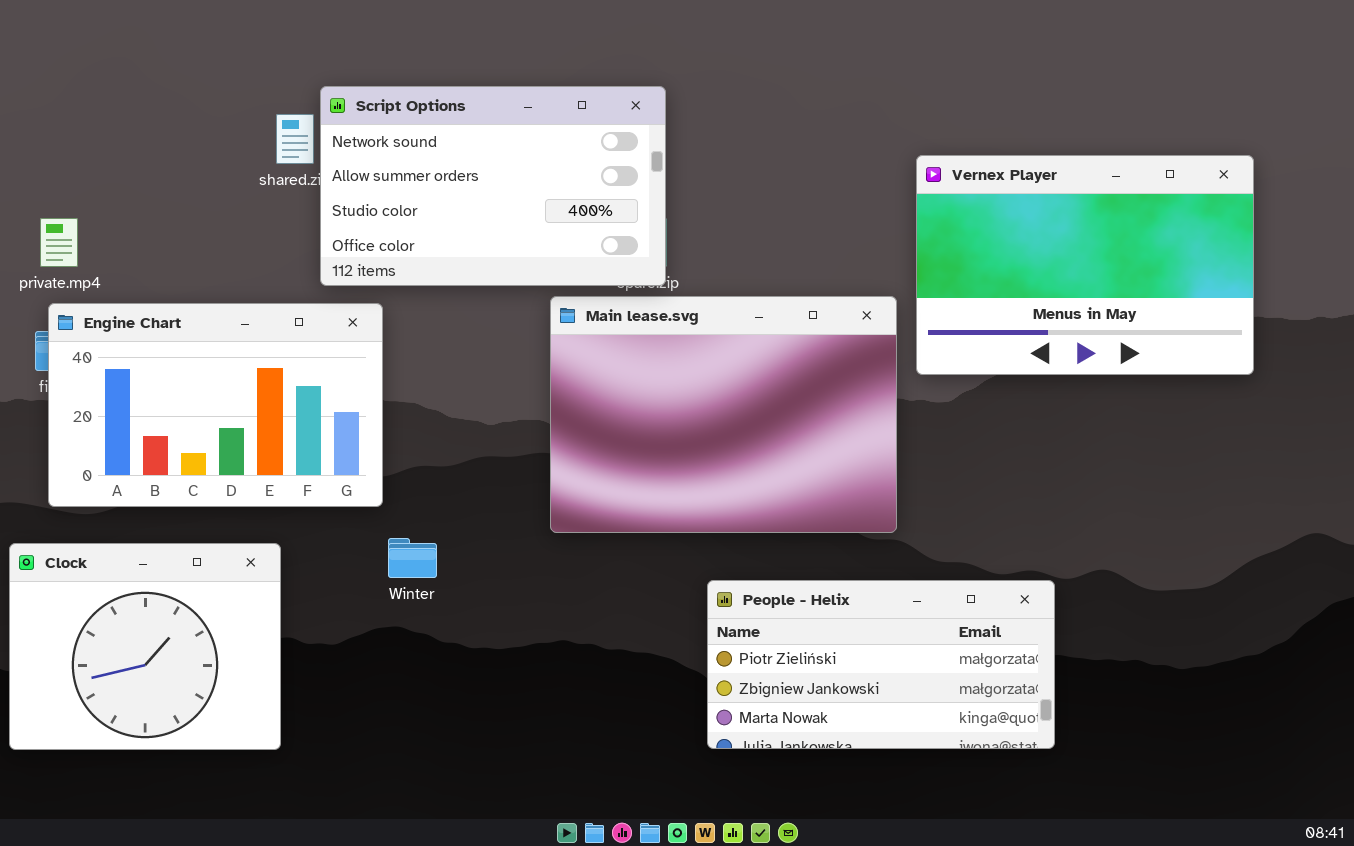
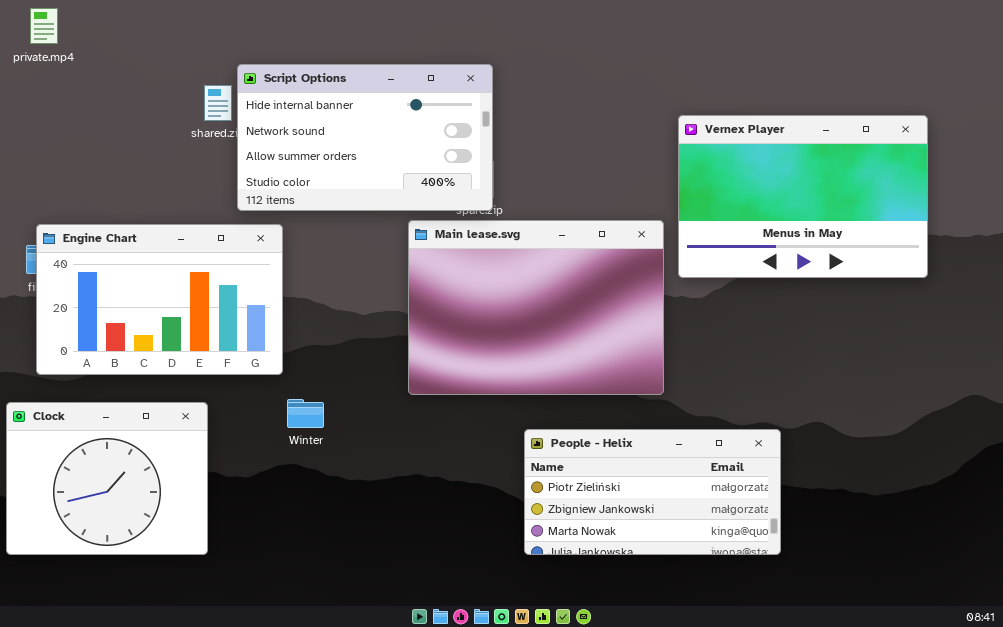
Script Options: [320,86,666,286] -> [237,64,493,211], scrolled up 1 row
private.mp4: [40,218,78,267] -> [30,8,58,44], moved

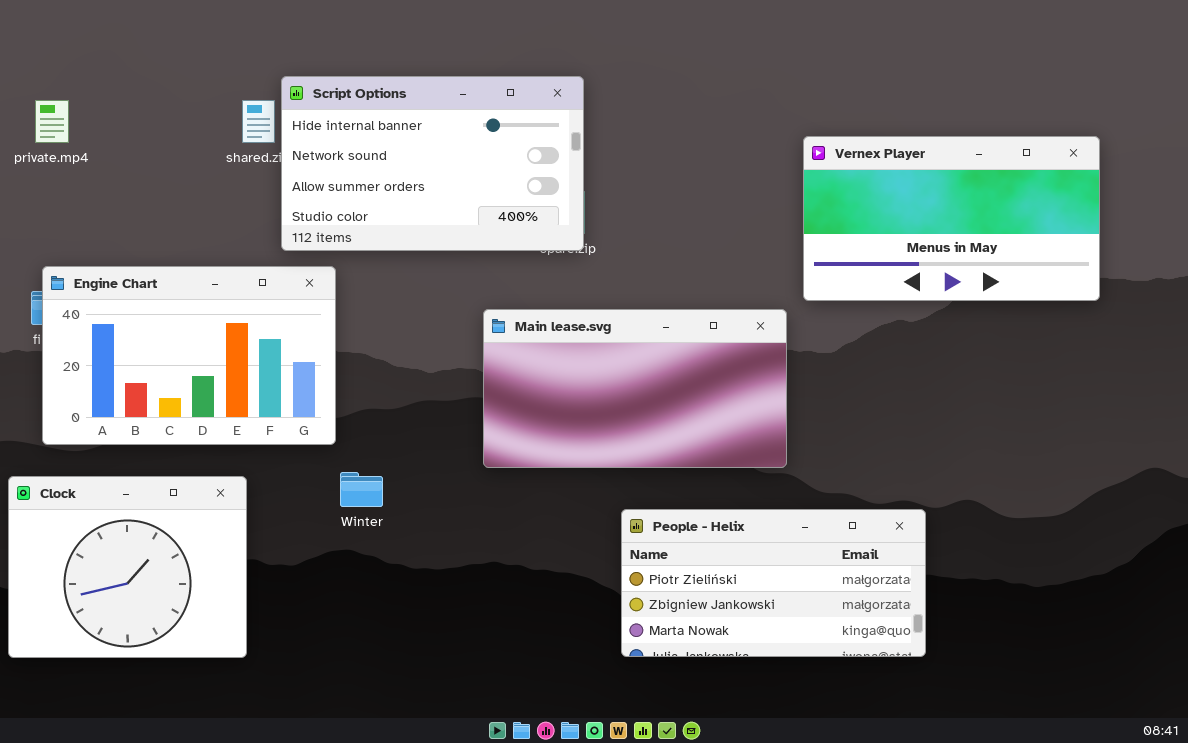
private.mp4: [30,8,58,44] -> [35,100,69,143], moved
Vernex Player: [678,115,928,278] -> [803,136,1100,301], resized
Main lease.svg: [408,220,664,395] -> [483,309,787,468], resized

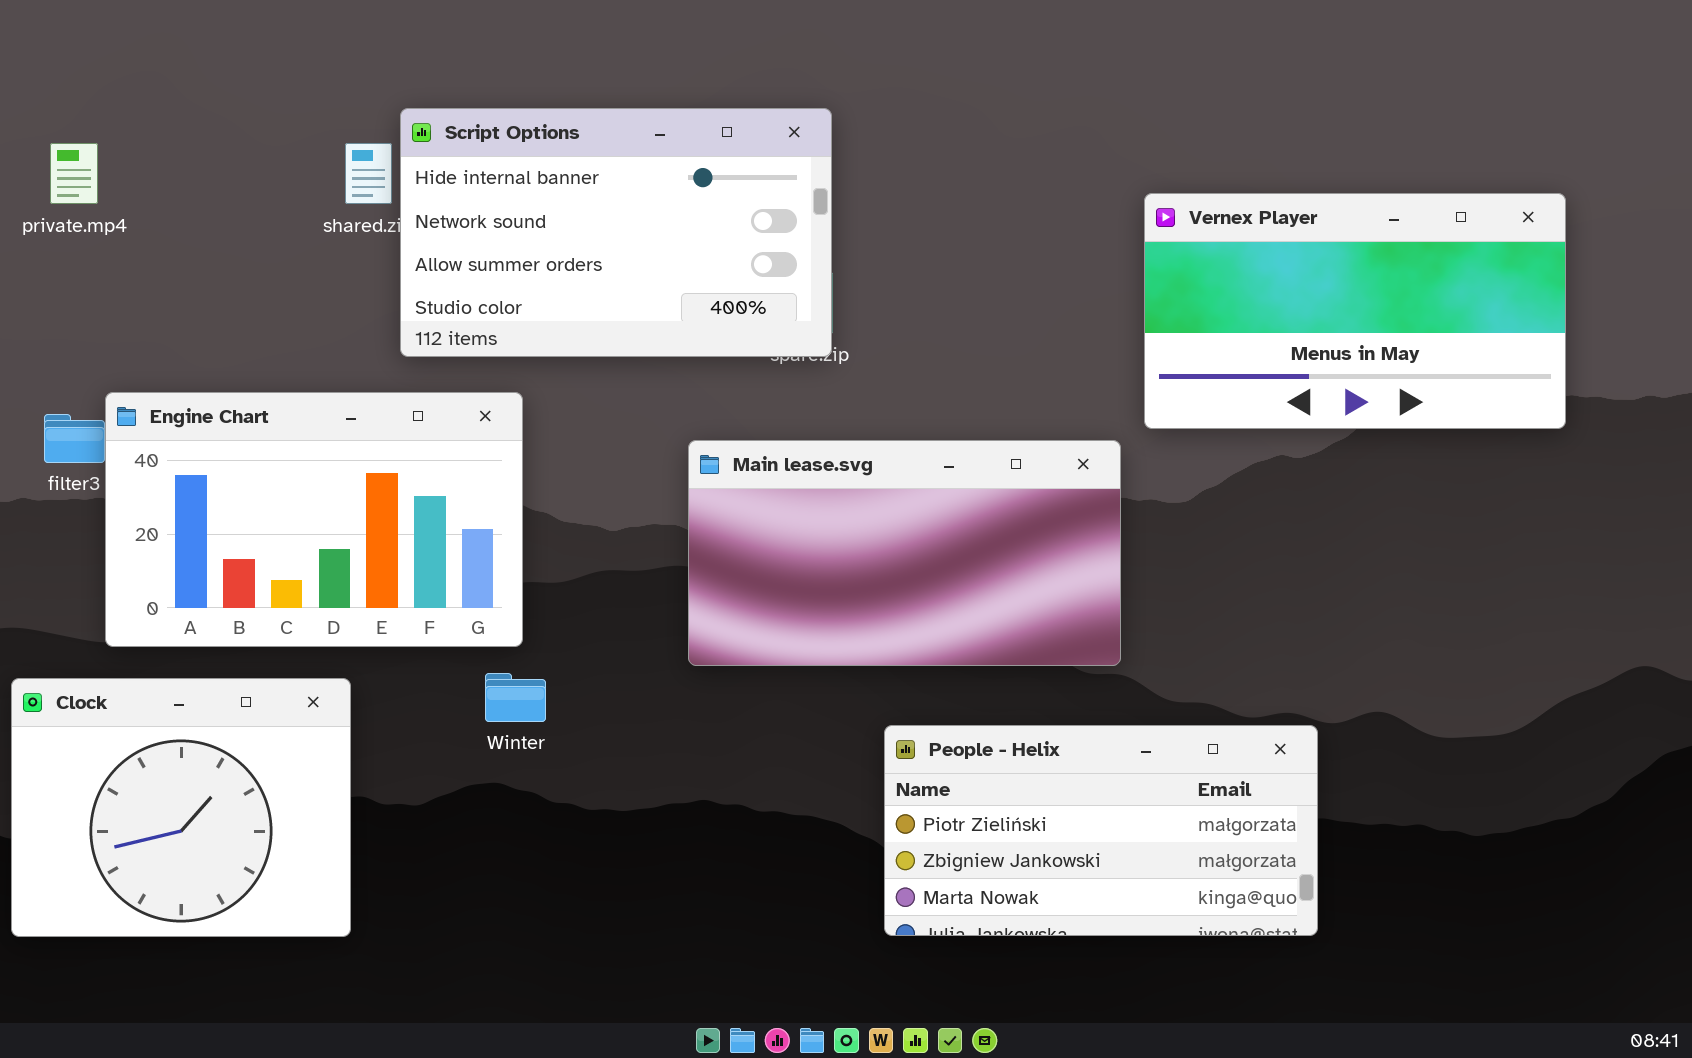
Engine Chart: [42,266,336,445] -> [105,392,523,647], moved

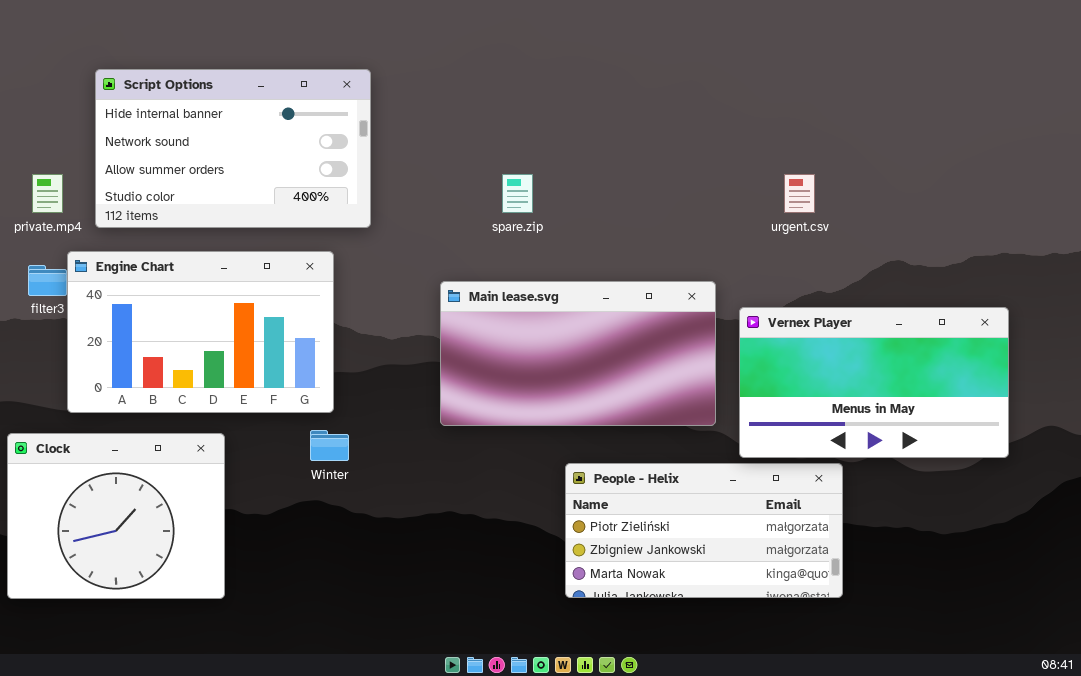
Script Options: [400,108,832,357] -> [95,69,371,228], moved
private.mp4: [50,143,98,204] -> [32,174,63,213], moved
Vernex Player: [1144,193,1566,429] -> [739,307,1009,458], moved

